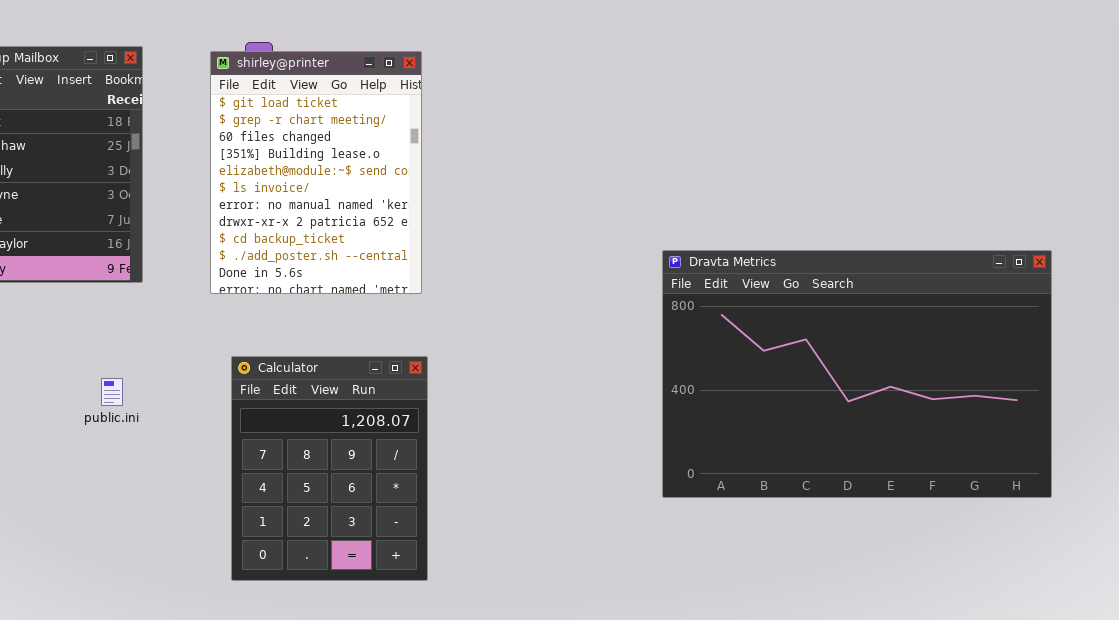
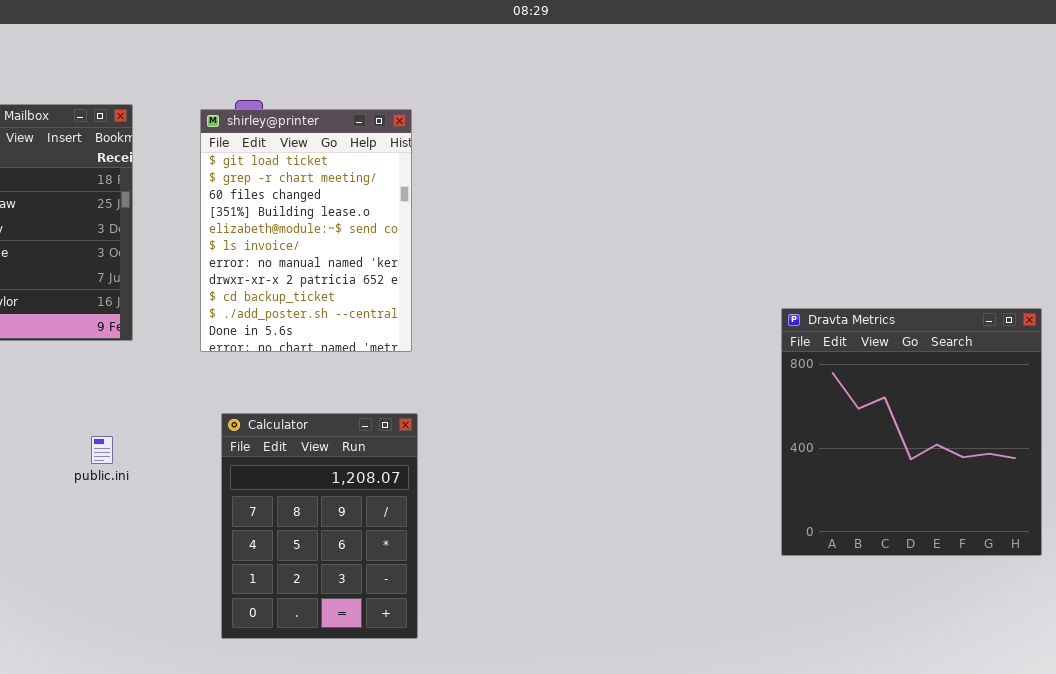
Dravta Metrics: [662,250,1052,498] -> [781,308,1042,556], resized

